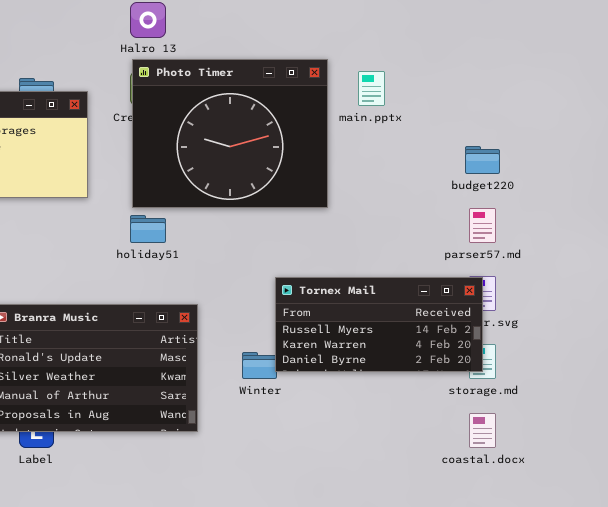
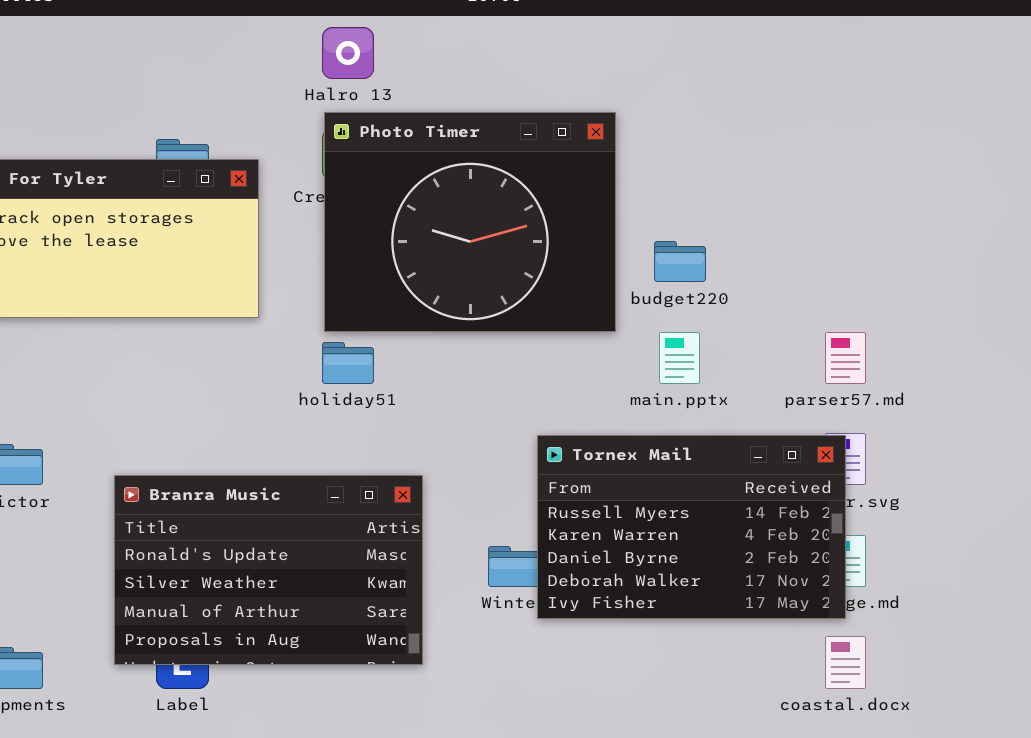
main.pptx: [358,71,385,106] -> [659,332,700,384], moved
budget220: [465,146,500,174] -> [654,241,706,282], moved
Tornex Mail: [275,277,483,372] -> [537,435,846,619], resized

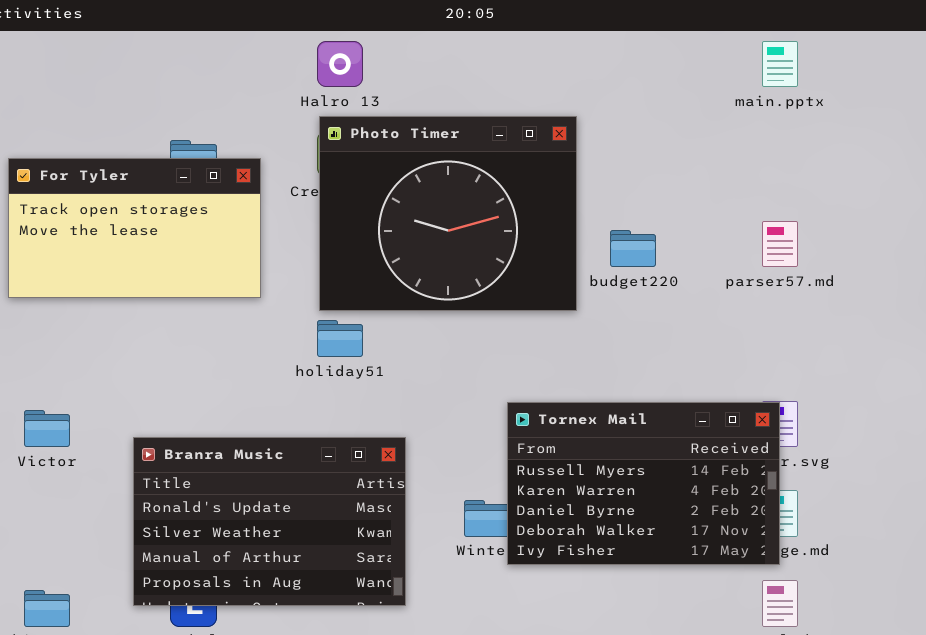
main.pptx: [659,332,700,384] -> [762,41,798,87], moved
parser57.md: [825,332,866,384] -> [762,221,798,267], moved

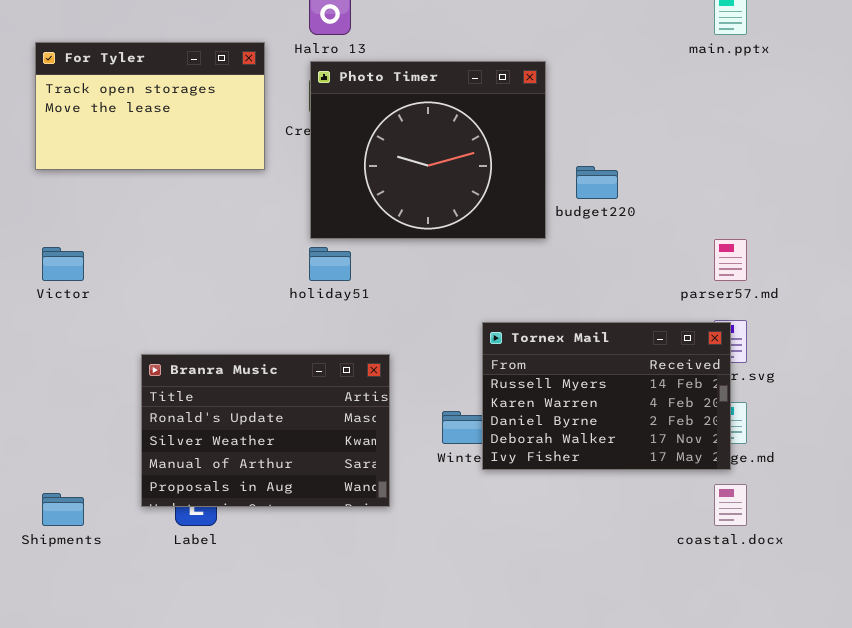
For Tyler: [8,158,261,298] -> [35,42,265,170], moved
parser57.md: [762,221,798,267] -> [714,239,747,281], moved
Victor: [24,410,70,447] -> [42,247,84,281], moved

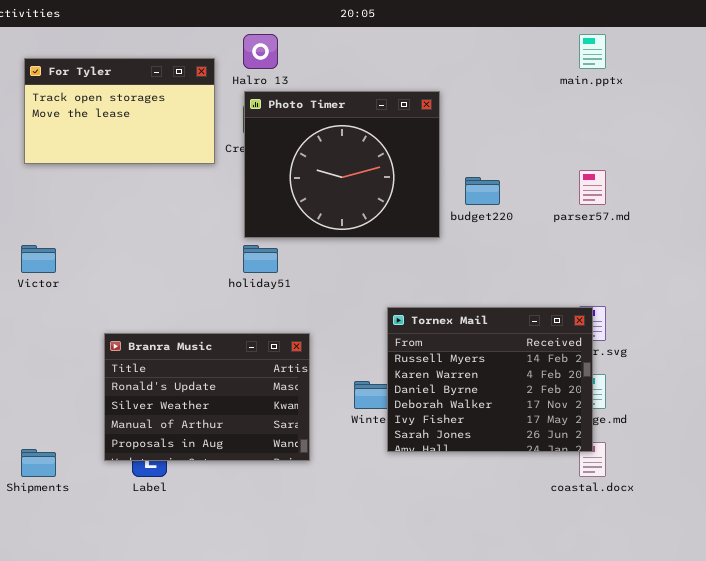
For Tyler: [35,42,265,170] -> [24,58,215,164], moved
parser57.md: [714,239,747,281] -> [579,170,606,205], moved
Tornex Mail: [482,322,731,470] -> [387,307,593,452], resized

